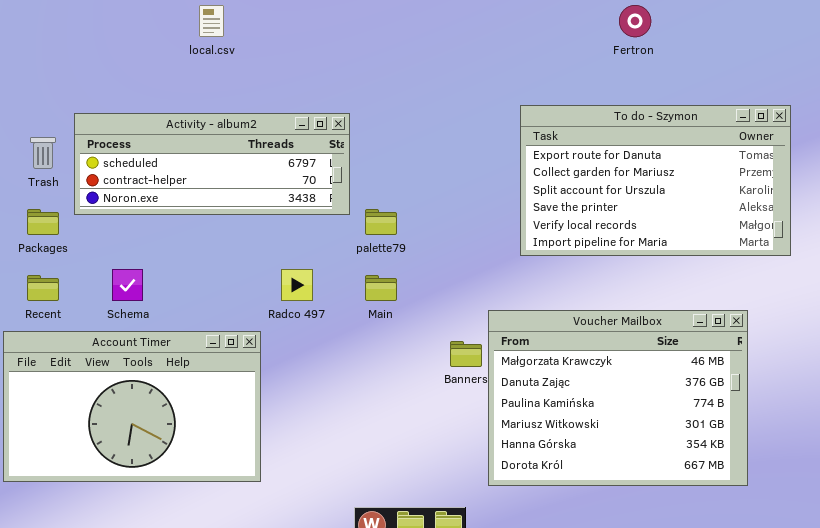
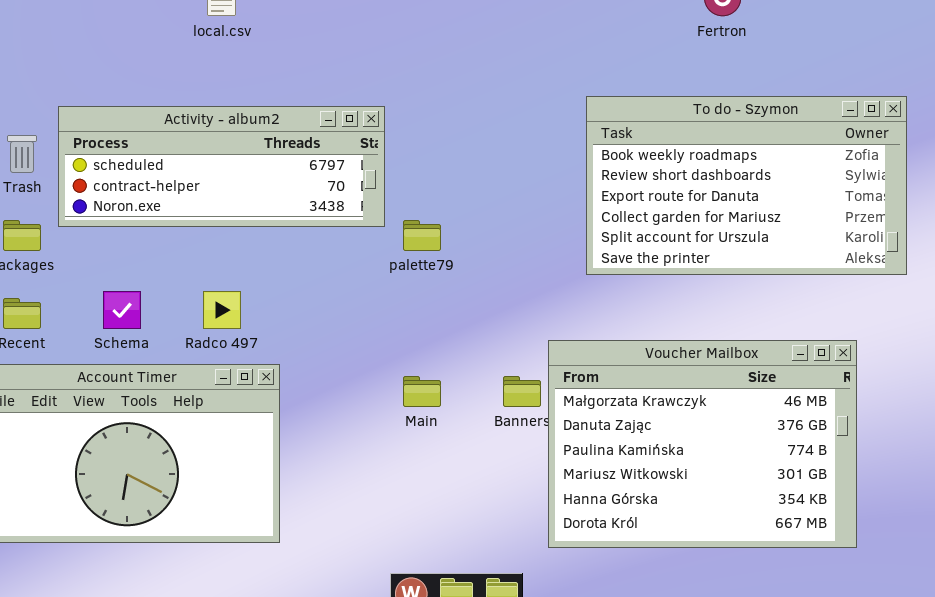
To do - Szymon: [520,105,791,256] -> [586,96,907,275], scrolled up 2 rows
Radco 497: [281,269,313,301] -> [203,291,241,329], moved
Main: [365,275,397,301] -> [403,376,441,407], moved

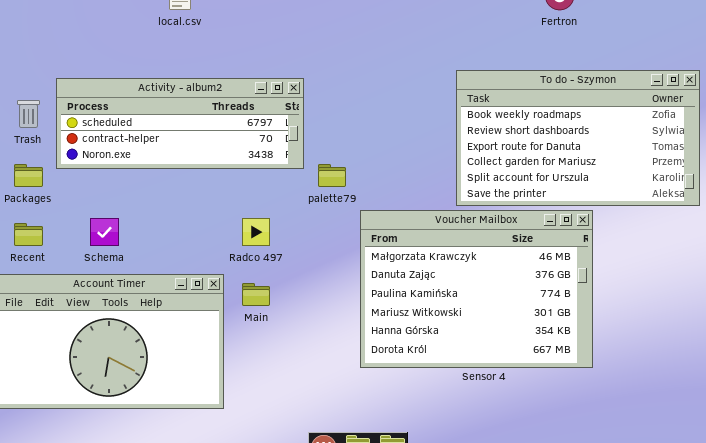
Radco 497: [203,291,241,329] -> [242,218,270,246], moved
Voucher Mailbox: [548,340,857,548] -> [360,210,593,368], moved
Main: [403,376,441,407] -> [242,283,270,306], moved

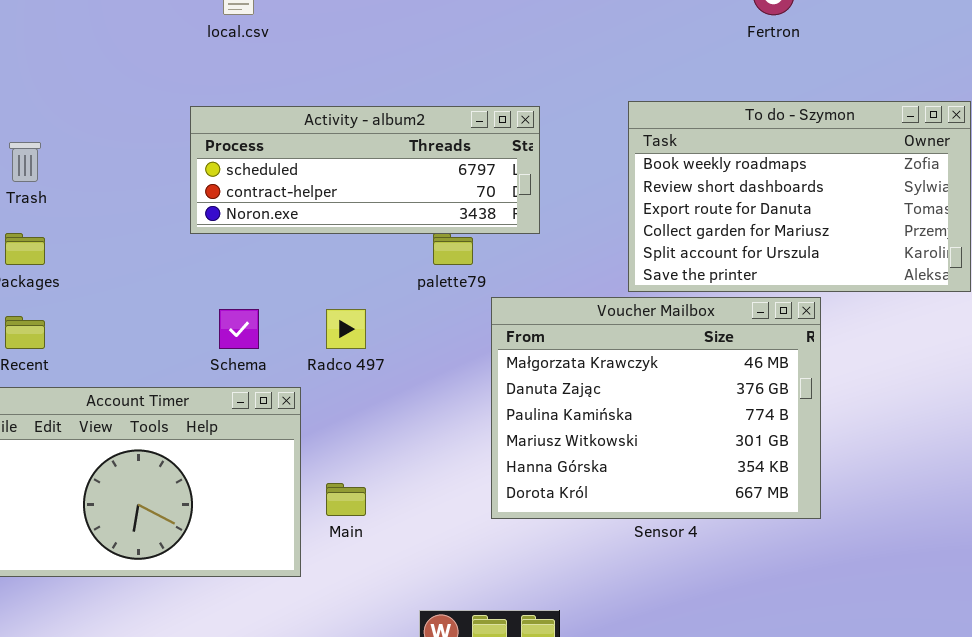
Activity - album2: [56,78,304,169] -> [190,106,540,234], moved
Schema: [90,218,119,246] -> [219,309,259,349], moved
Main: [242,283,270,306] -> [326,483,366,516], moved

